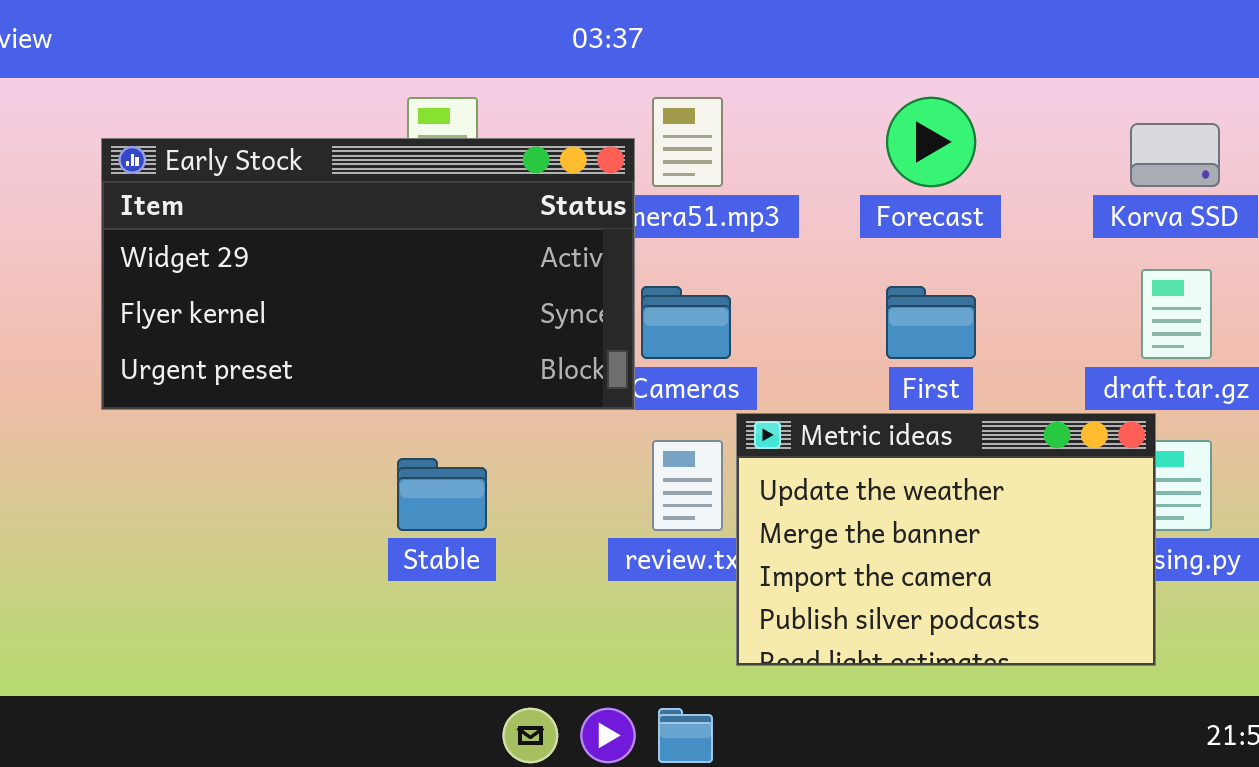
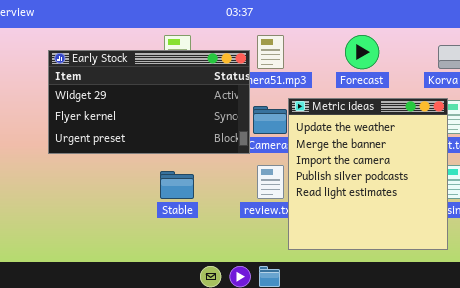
Metric ideas: [736,413,1156,666] -> [288,98,448,250], resized

